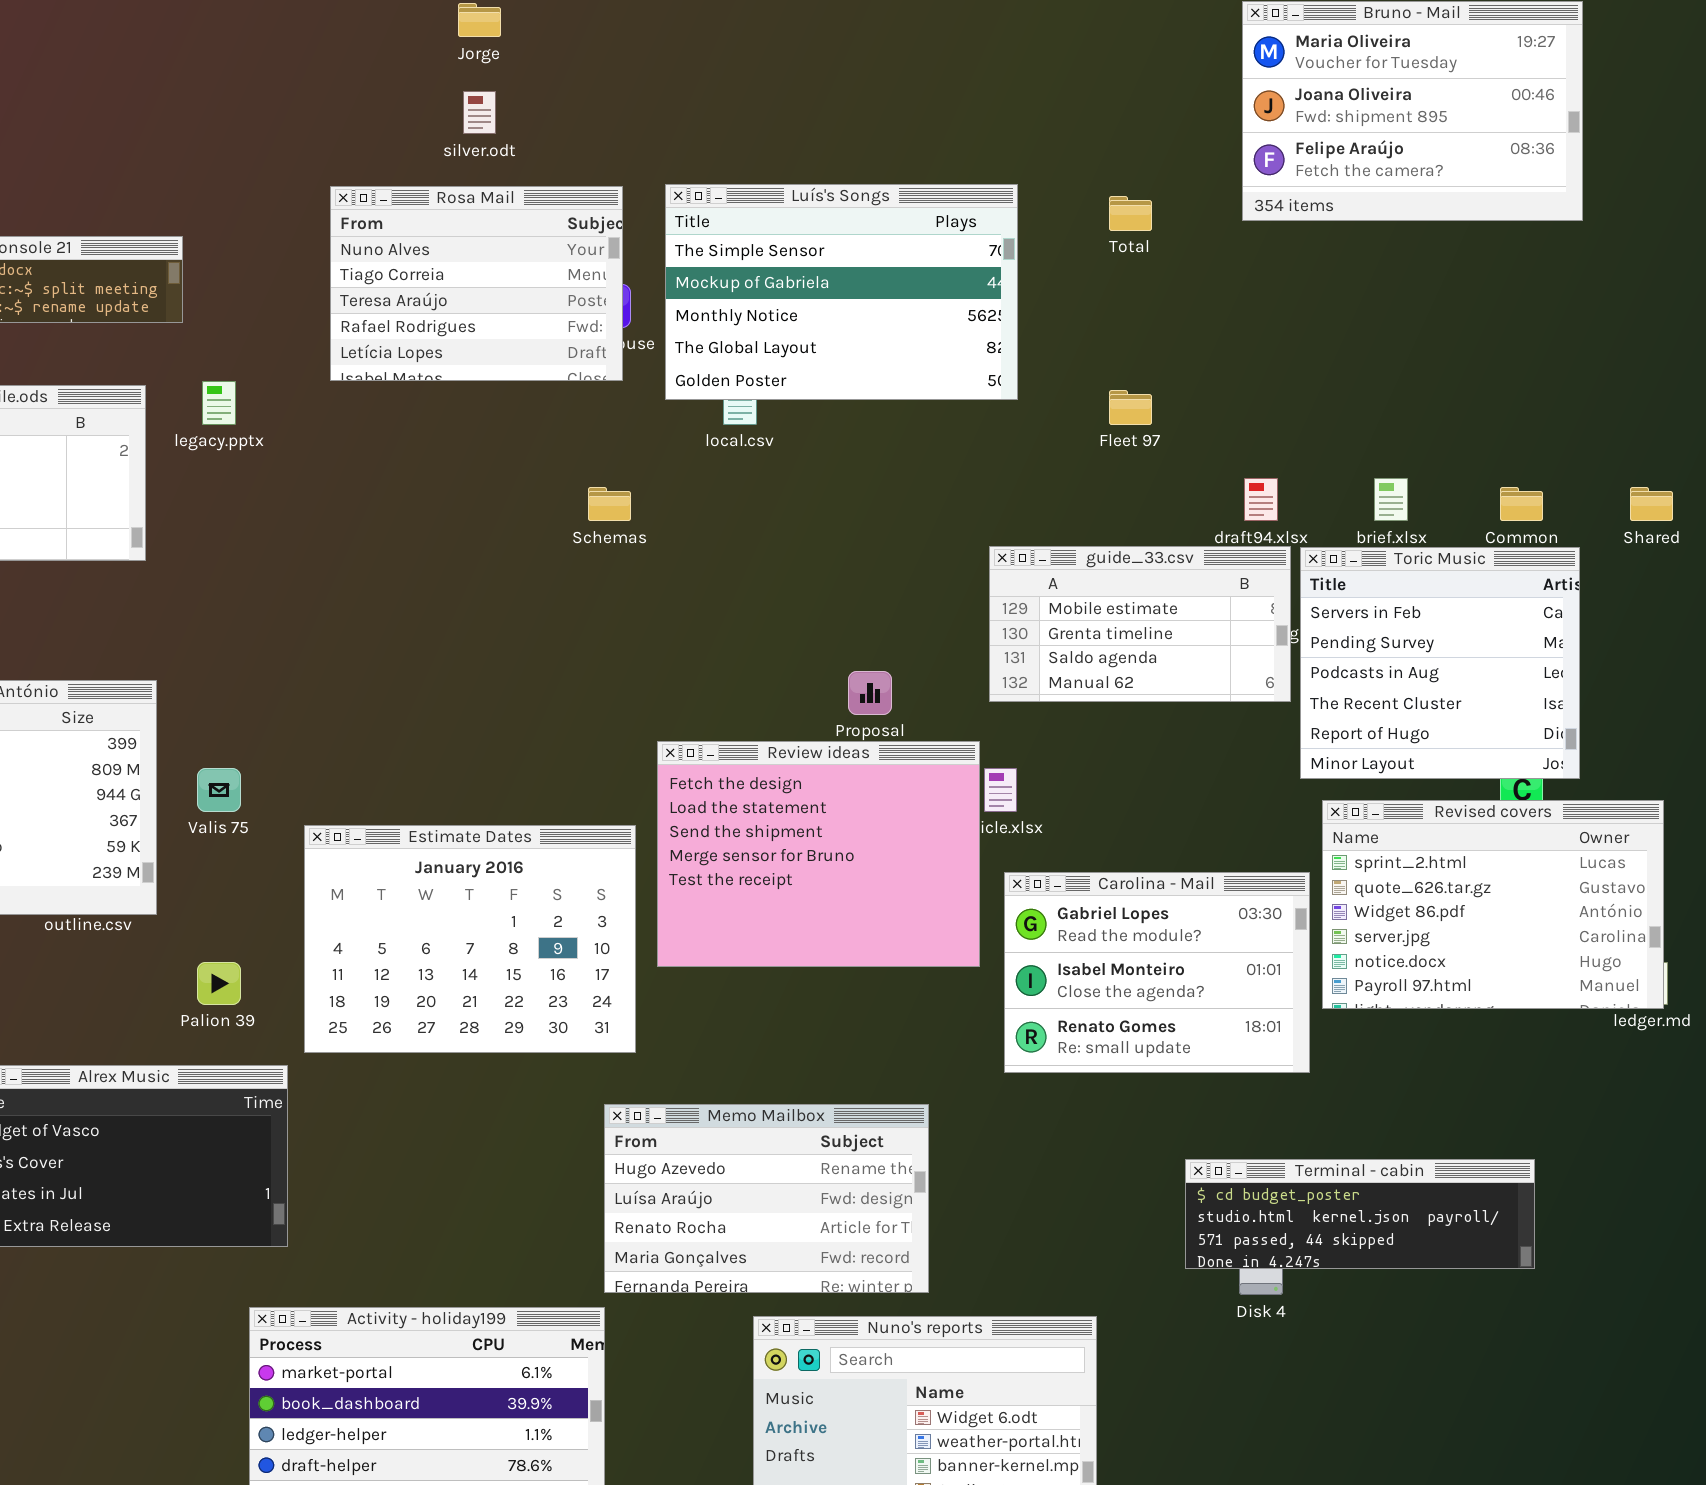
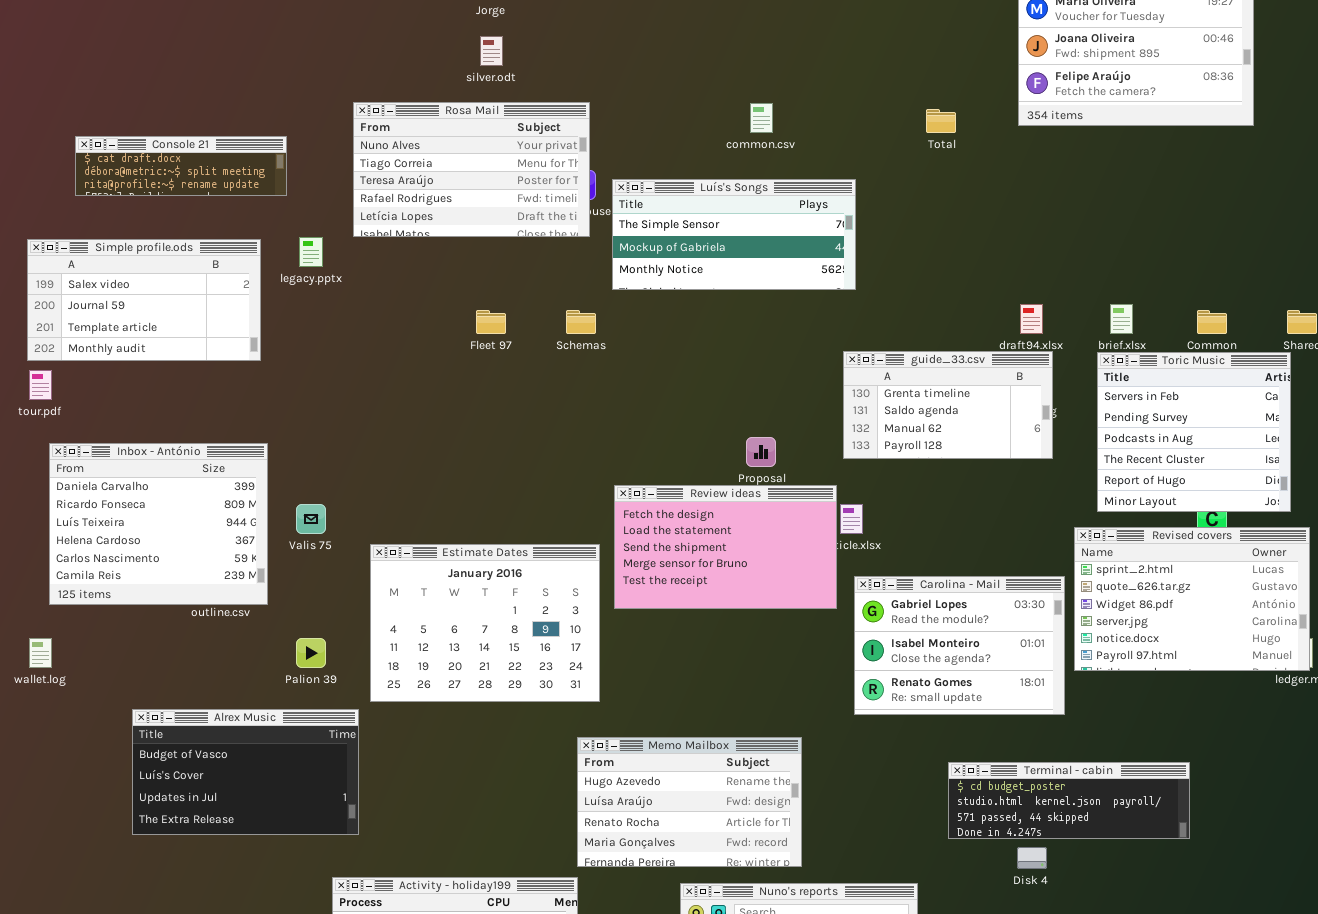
Luís's Songs: [665,184,1018,400] -> [612,179,856,290], moved, resized
Rosa Mail: [330,186,623,381] -> [353,102,590,237], resized
Fleet 97: [1109,390,1152,425] -> [476,310,506,334], moved
guide_33.csv: [989,546,1291,702] -> [843,351,1053,459], scrolled down 1 row
Toric Music: [1300,547,1580,779] -> [1097,352,1291,512], moved
Review ideas: [657,741,980,967] -> [614,485,837,609], resized
Terminal - cabin: [1185,1159,1535,1269] -> [948,762,1190,839], moved

